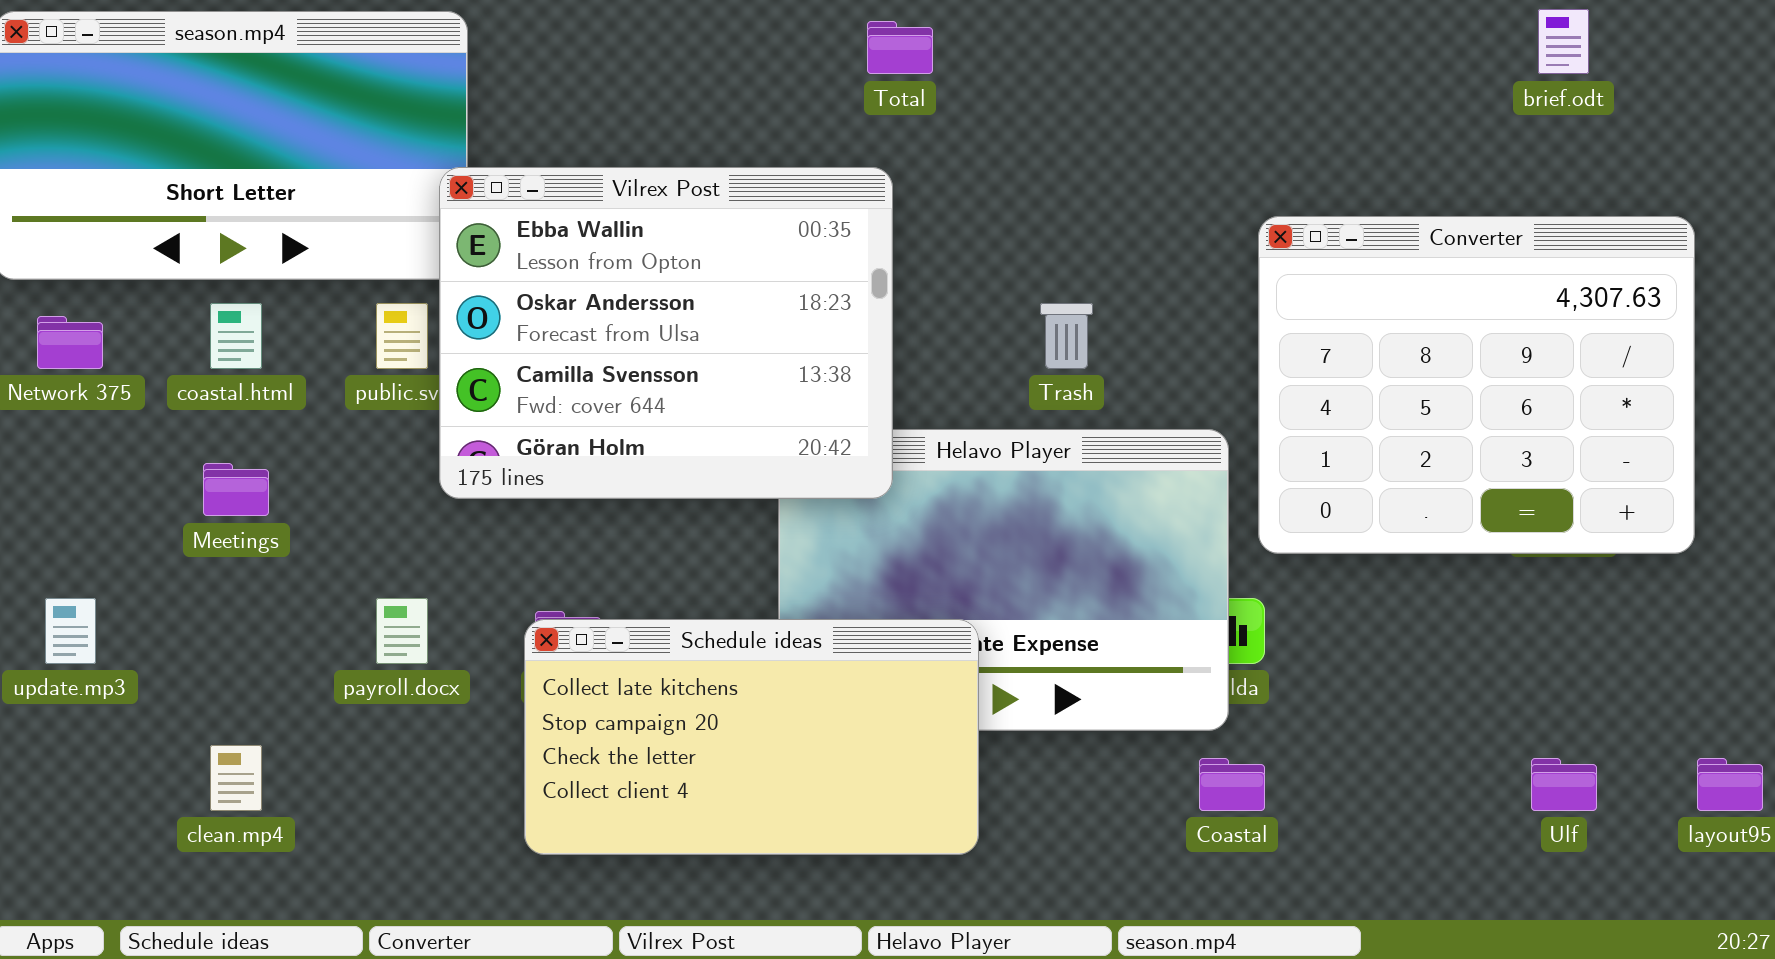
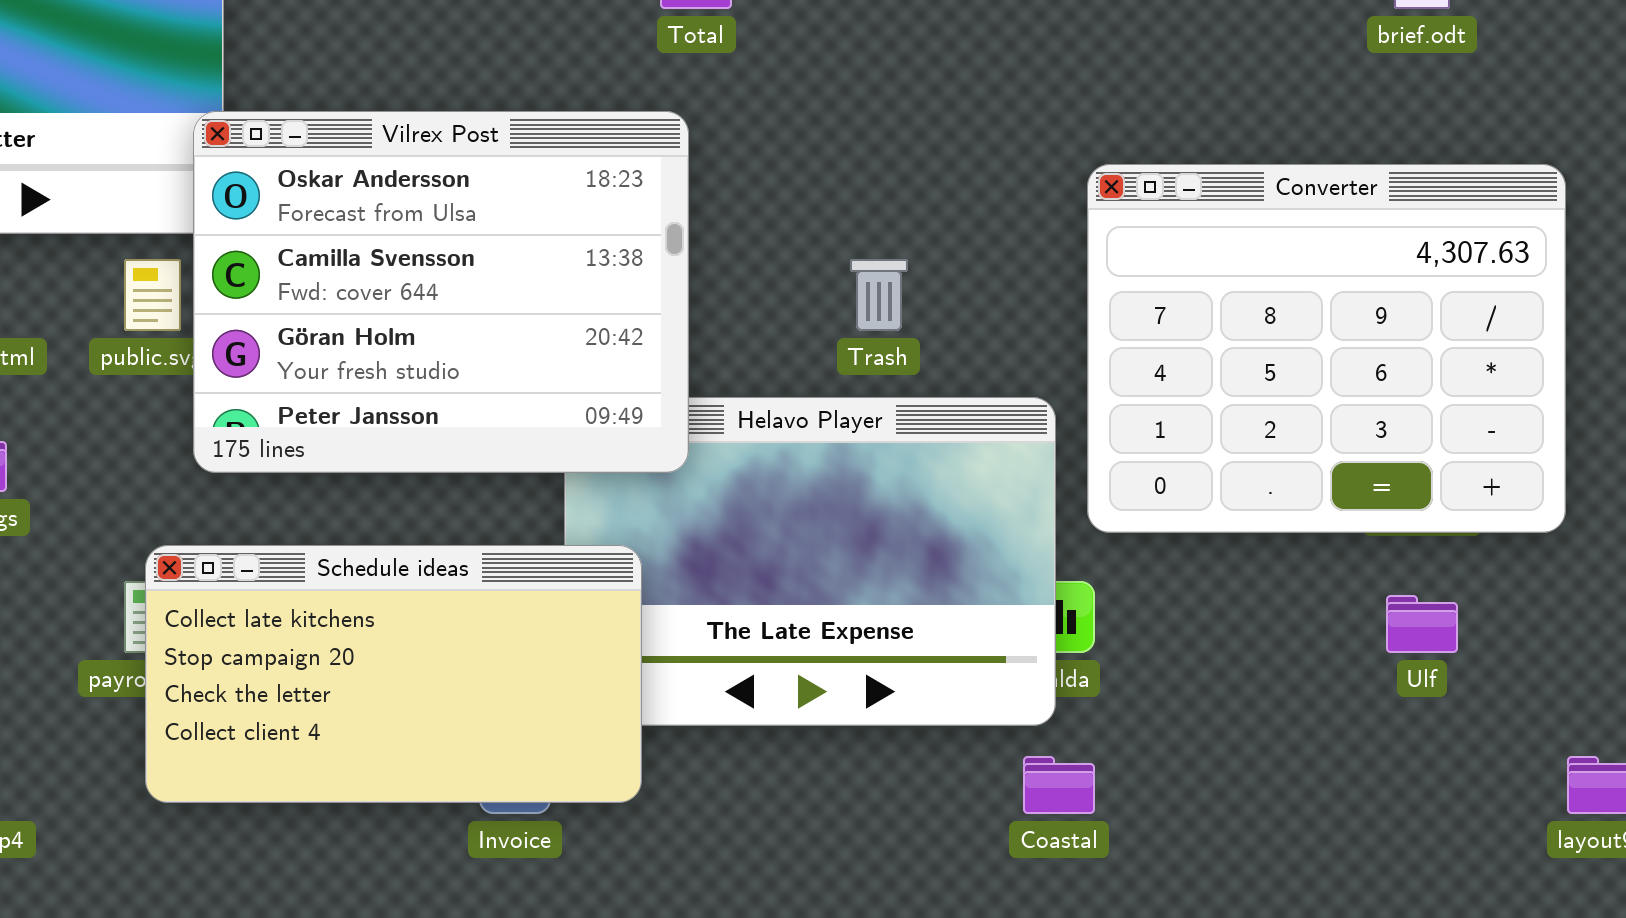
Vilrex Post: [439,167,893,499] -> [193,111,689,473], scrolled down 1 row
Schedule ideas: [524,619,979,855] -> [145,545,642,803], moved
Ulf: [1531,758,1597,811] -> [1386,595,1458,653], moved

